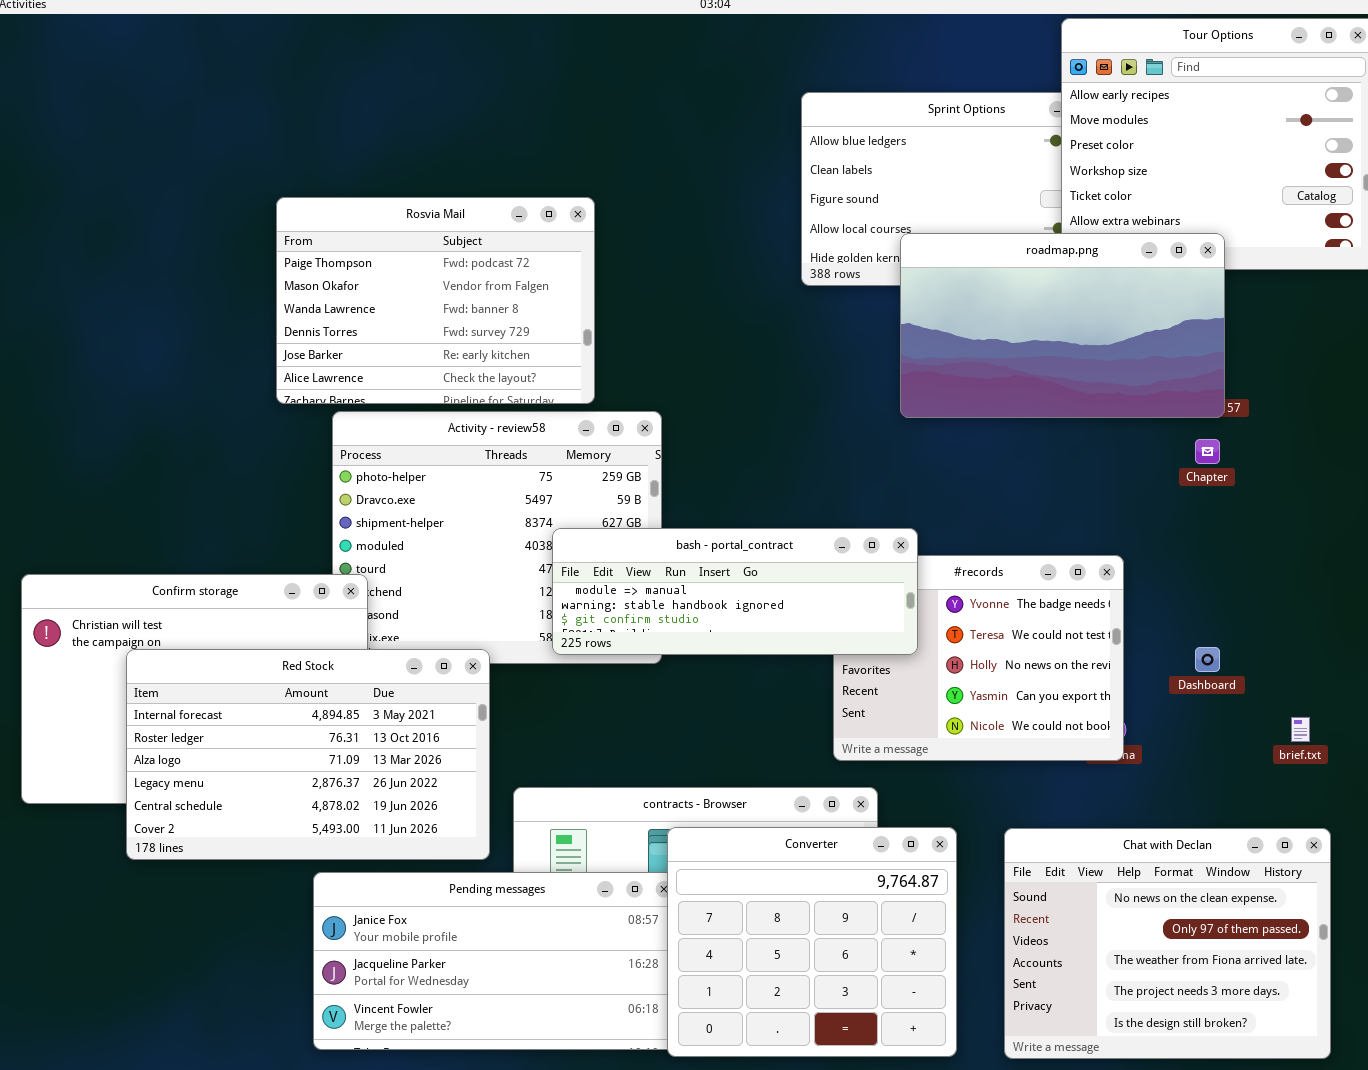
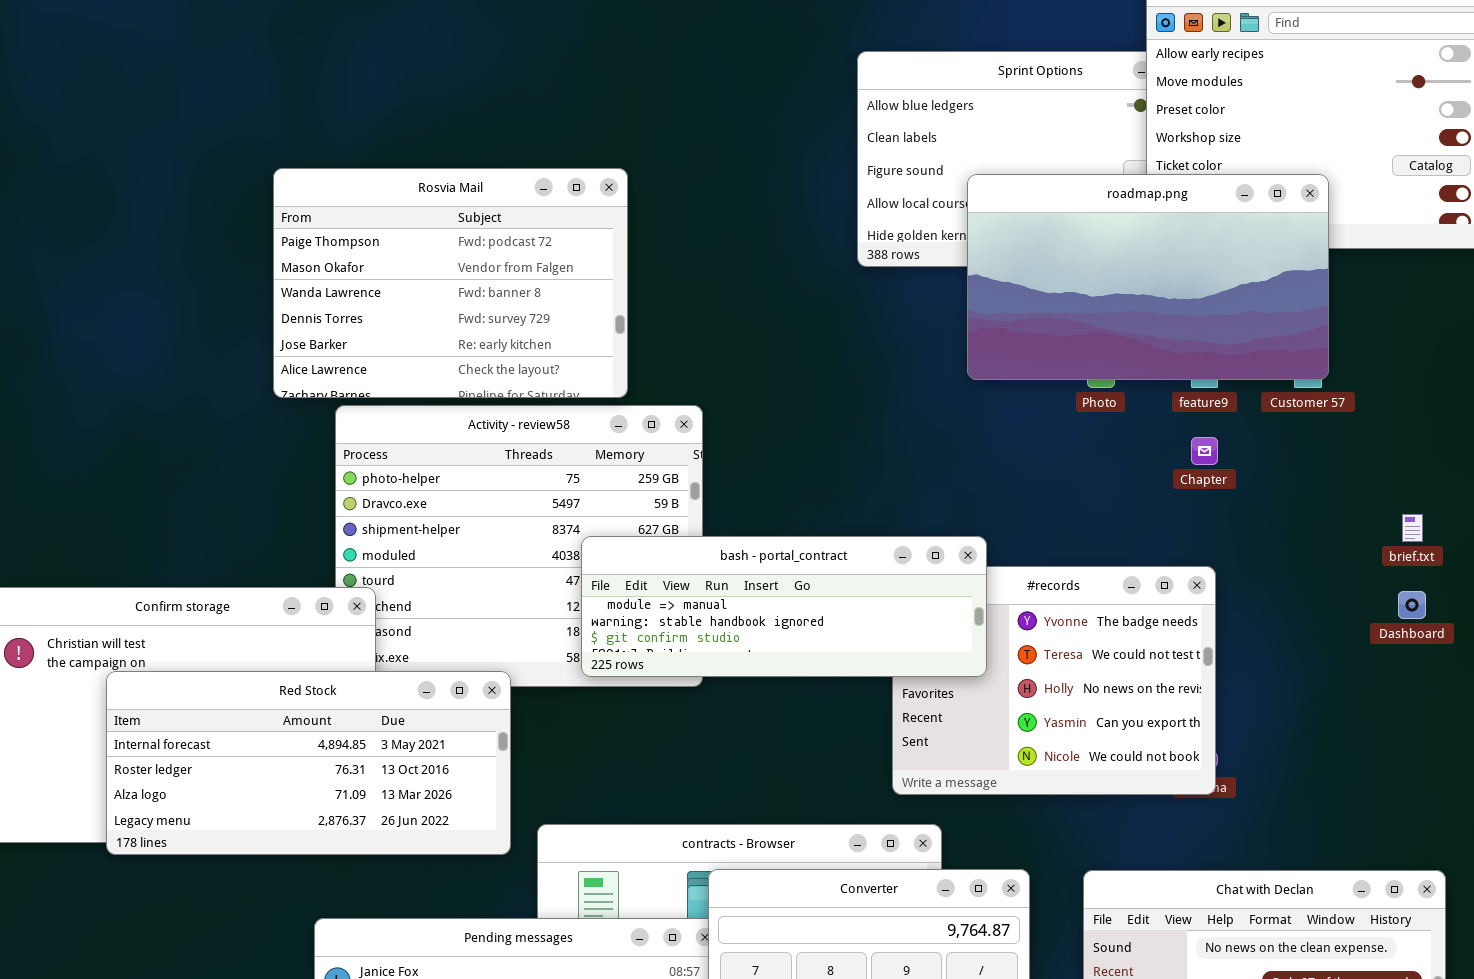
roadmap.png: [900,233,1225,418] -> [967,174,1329,380], moved
Chapter: [1195,439,1220,464] -> [1191,437,1218,465], moved
Dashboard: [1195,647,1220,672] -> [1398,591,1426,619], moved
Red Stock: [126,649,490,860] -> [106,671,511,855], resized
brief.txt: [1291,717,1310,742] -> [1402,514,1423,542], moved

